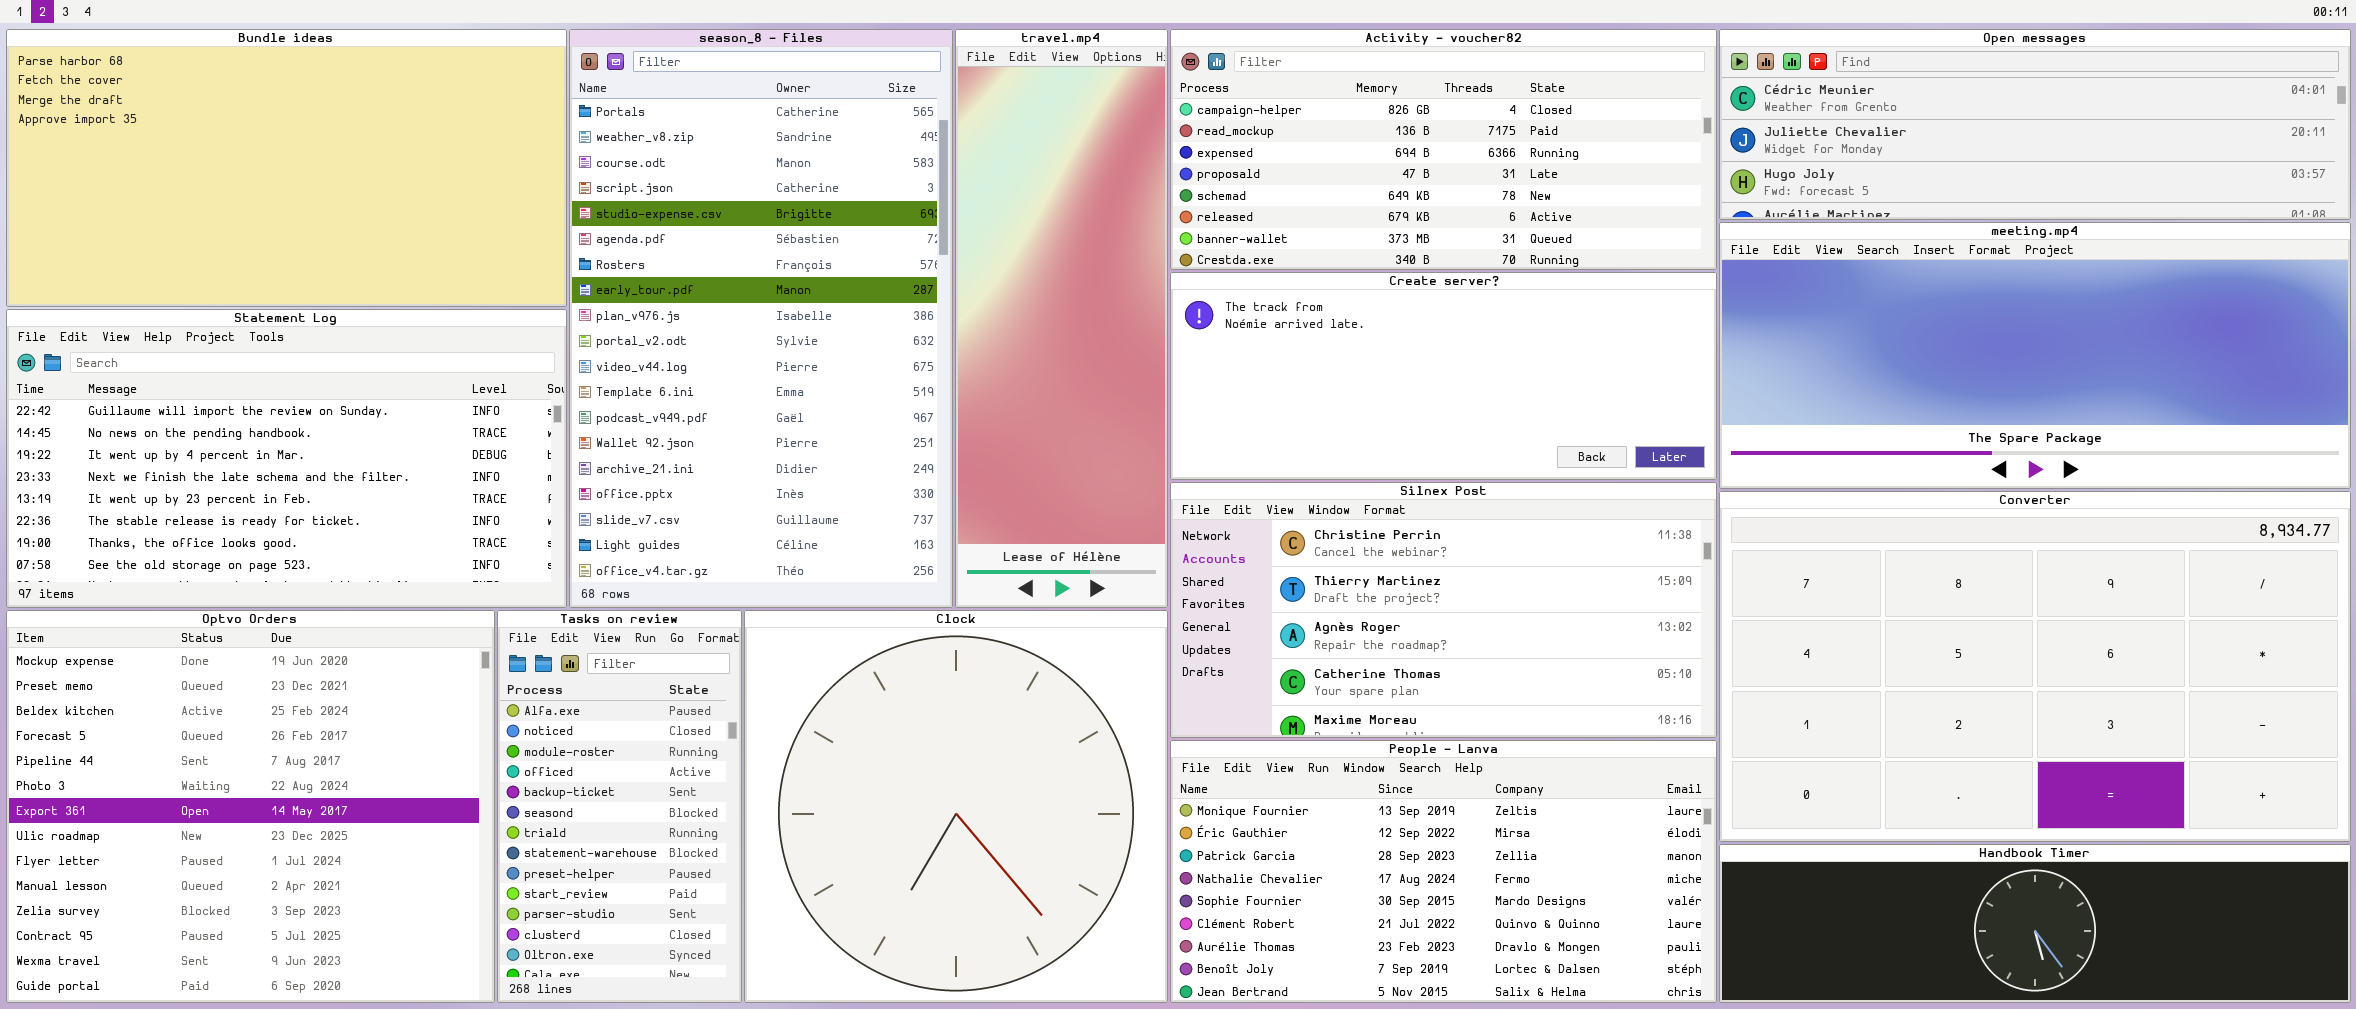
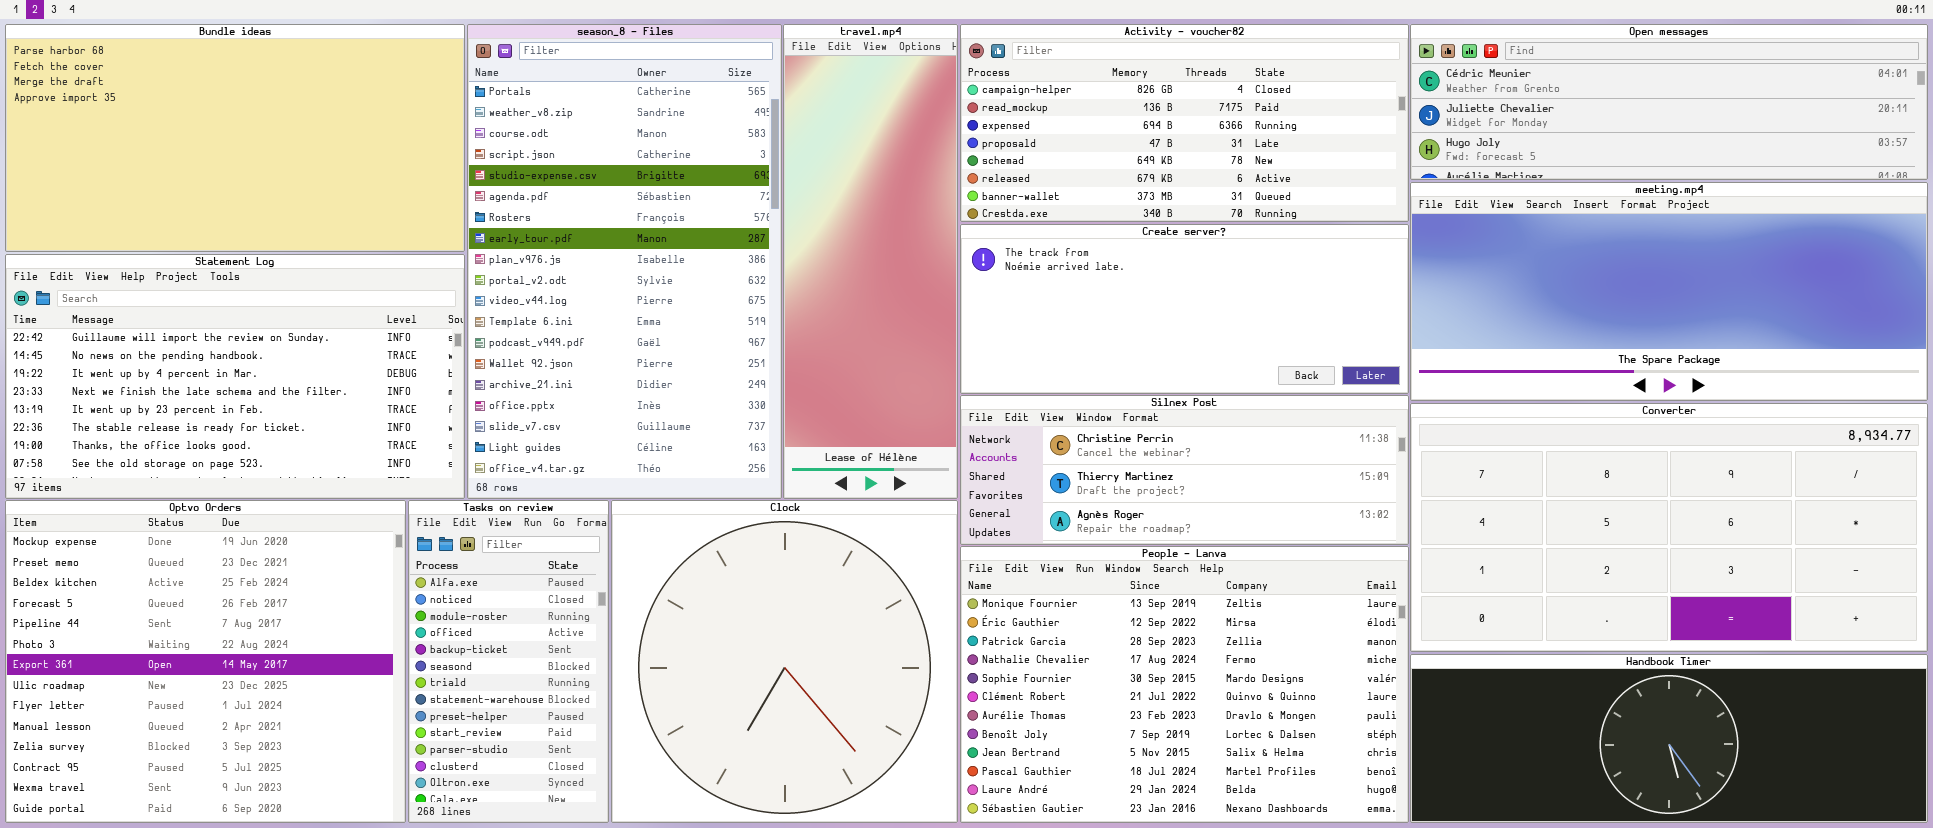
Silnex Post: [1170,482,1717,738] -> [960,395,1409,545], resized
Converter: [1719,491,2351,842] -> [1410,403,1928,652], resized
People - Lanva: [1170,740,1717,1003] -> [960,546,1409,823], resized
Handbook Timer: [1719,844,2351,1003] -> [1410,654,1928,823], resized

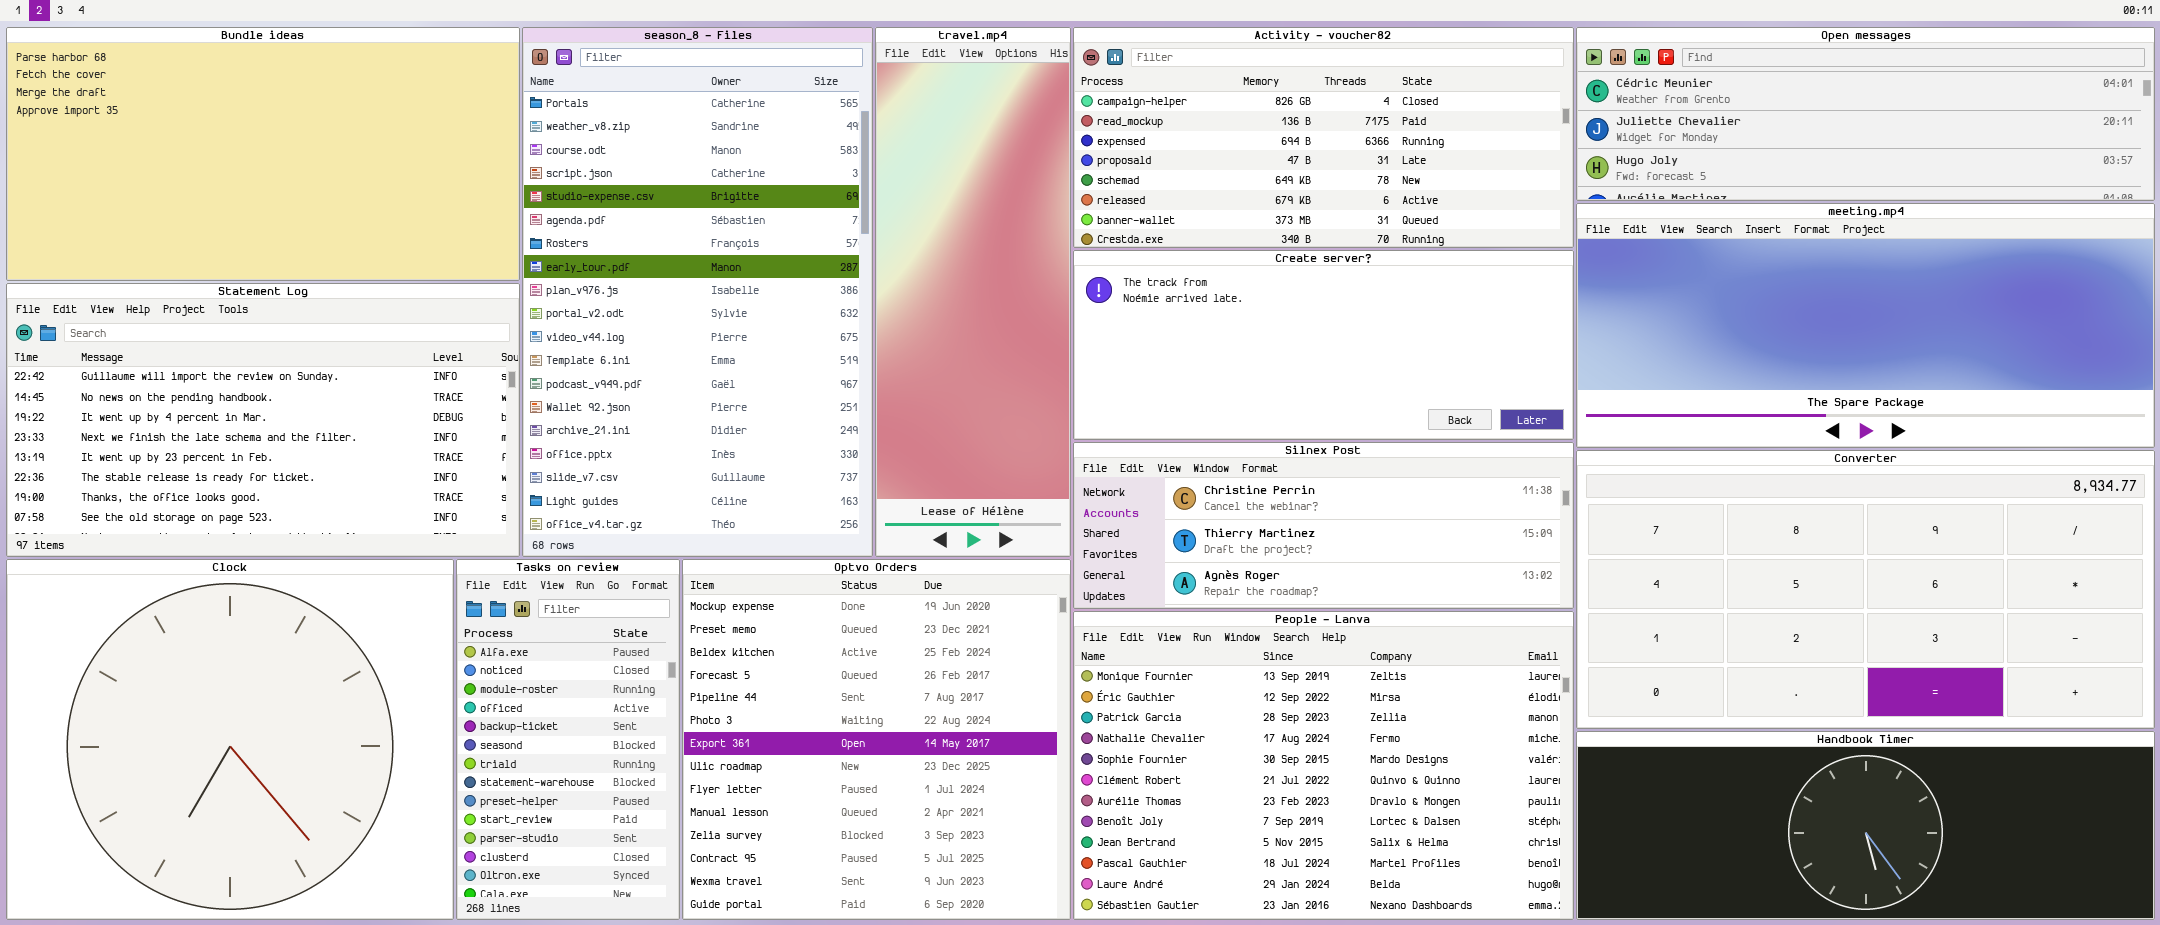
Optvo Orders: [5,500,406,823] -> [682,559,1071,920], moved, resized
Clock: [611,500,958,823] -> [6,559,454,920], moved, resized

